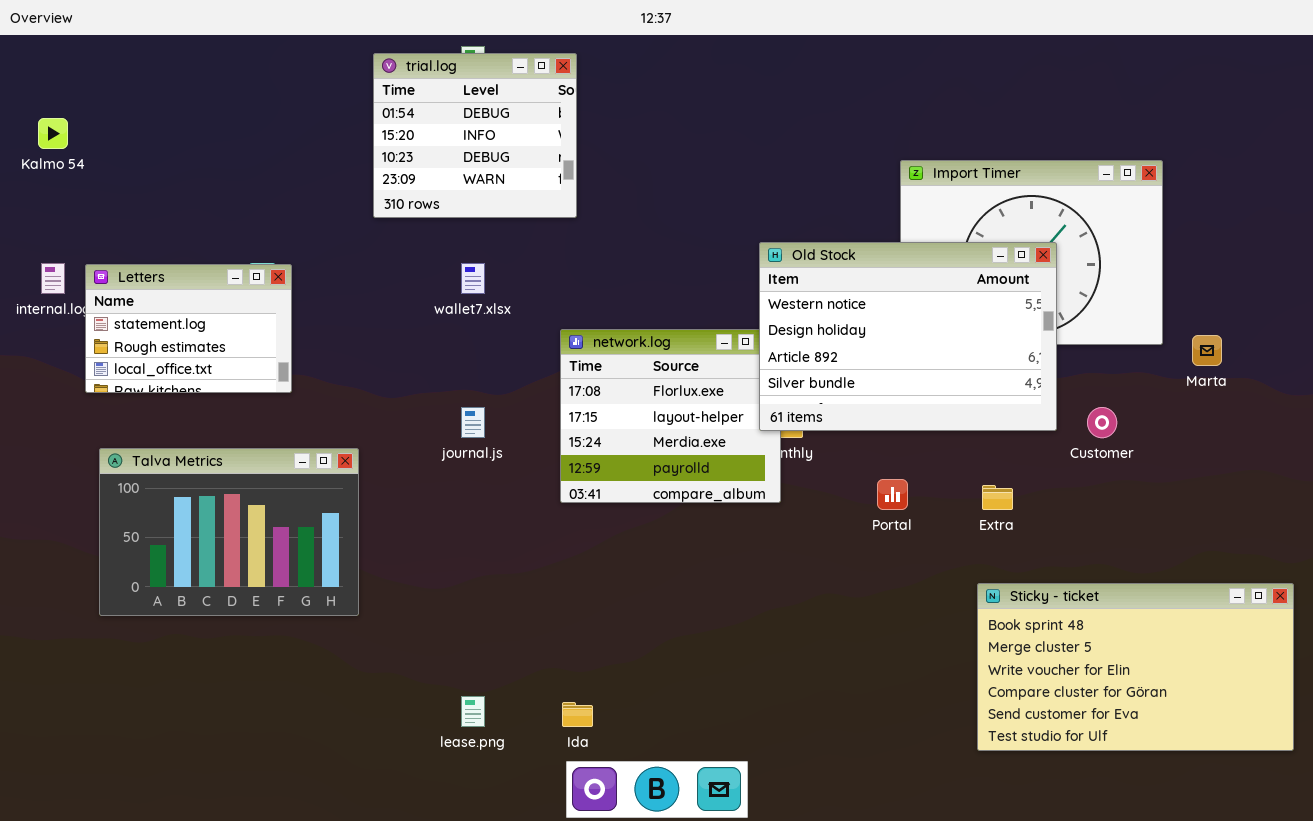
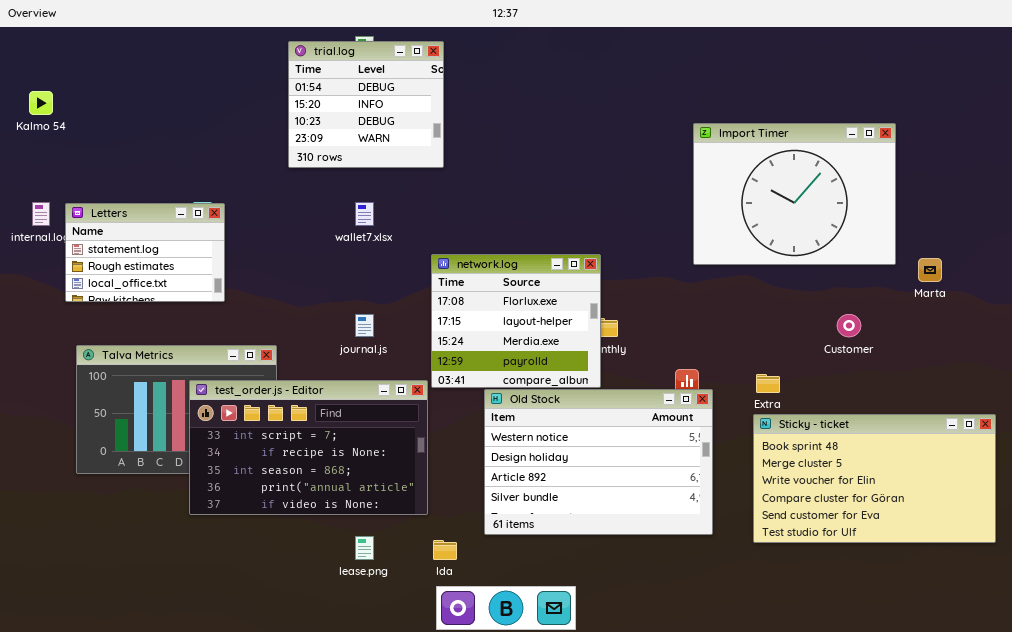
Old Stock: [759,242,1057,431] -> [484,389,713,535], moved
test_order.js - Editor: none -> [189,380,428,515], opened
Sticky - ticket: [977,583,1294,751] -> [753,414,996,543], moved

